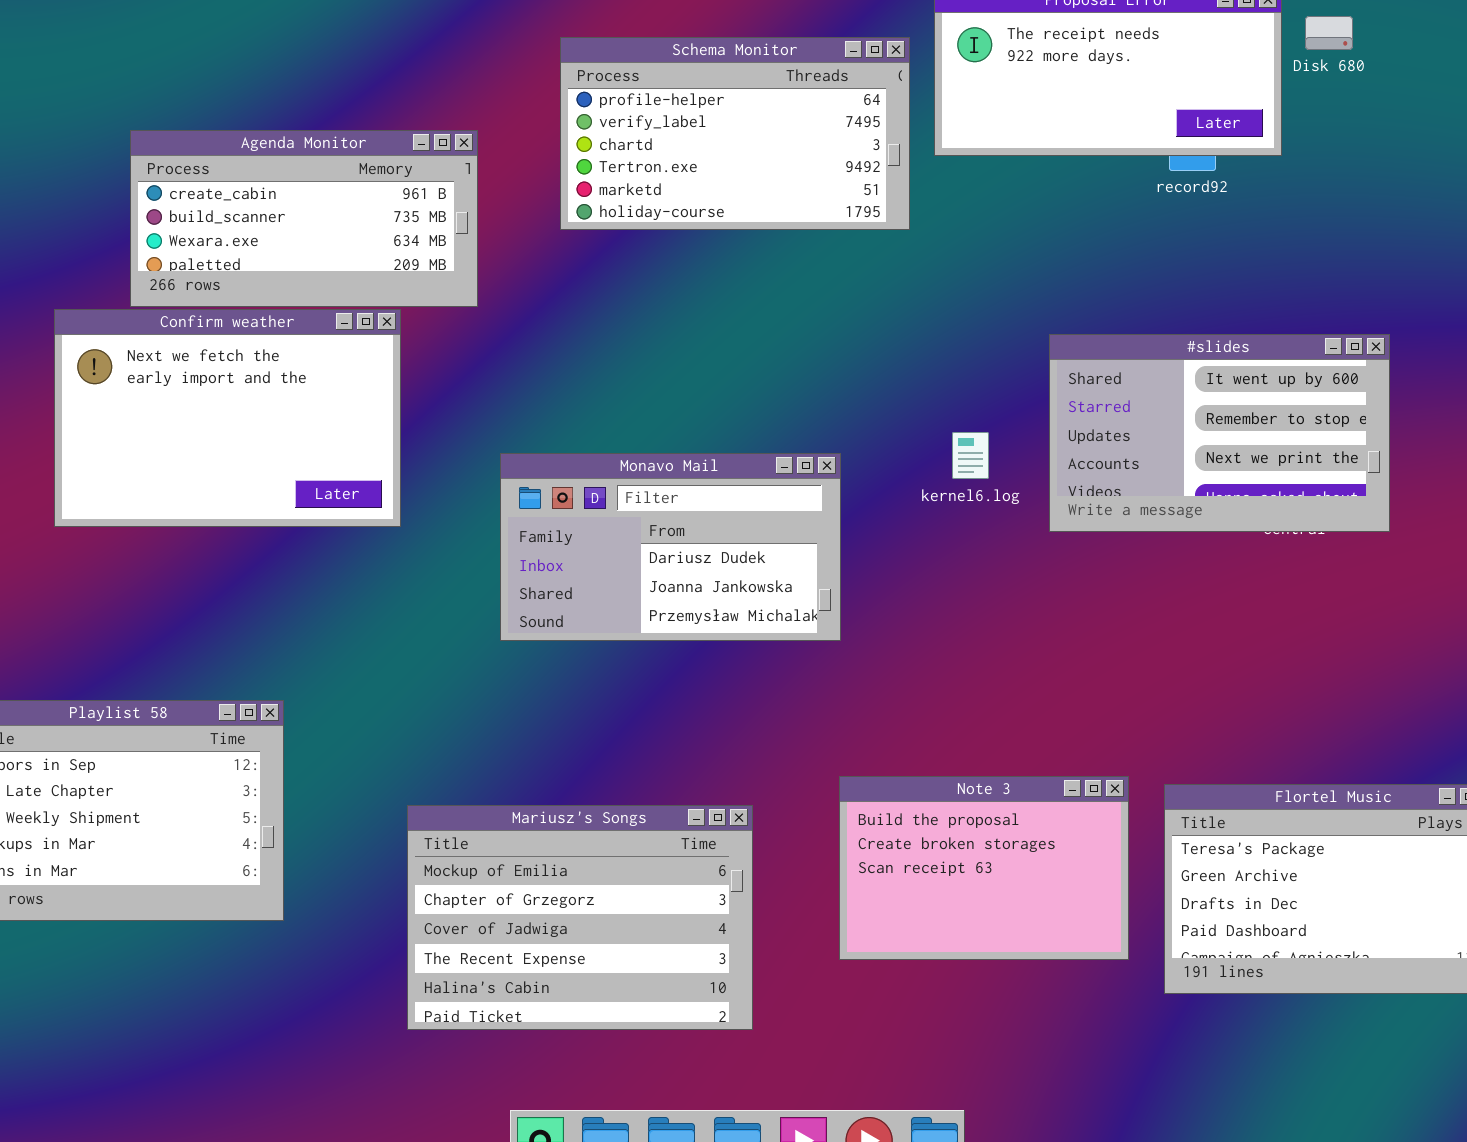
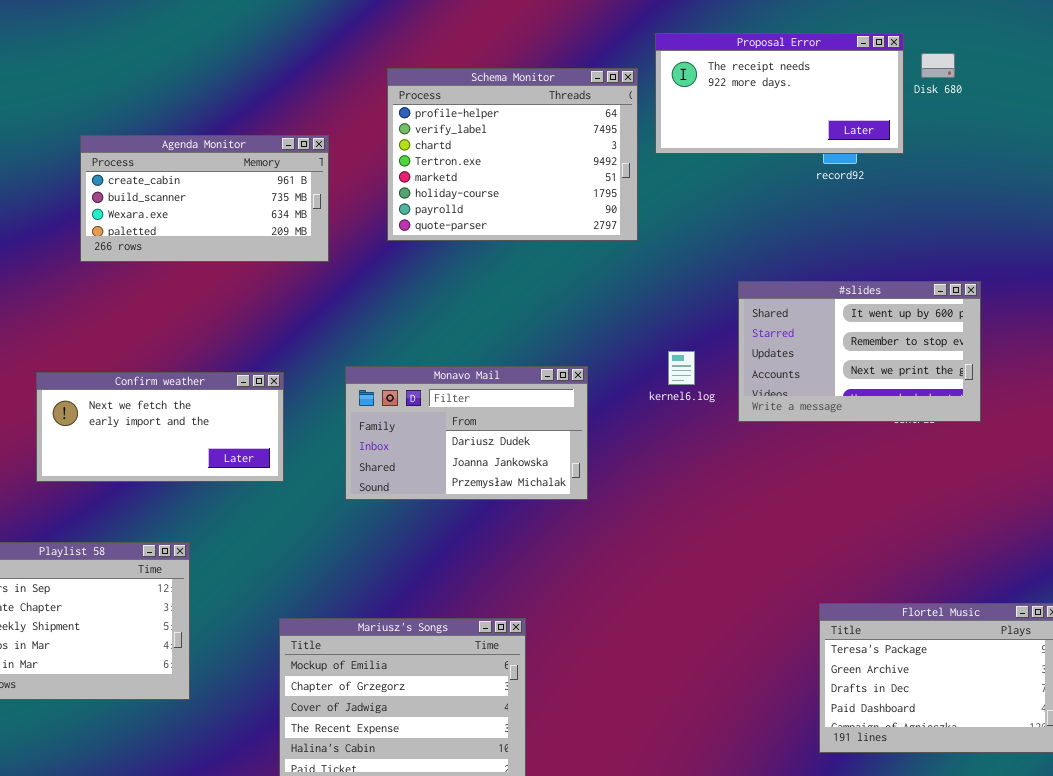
Schema Monitor: [560,37,910,230] -> [387,68,638,241], resized
Confirm weather: [54,309,401,527] -> [36,372,284,482], moved, resized
Note 3: [839,776,1129,960] -> none, closed

